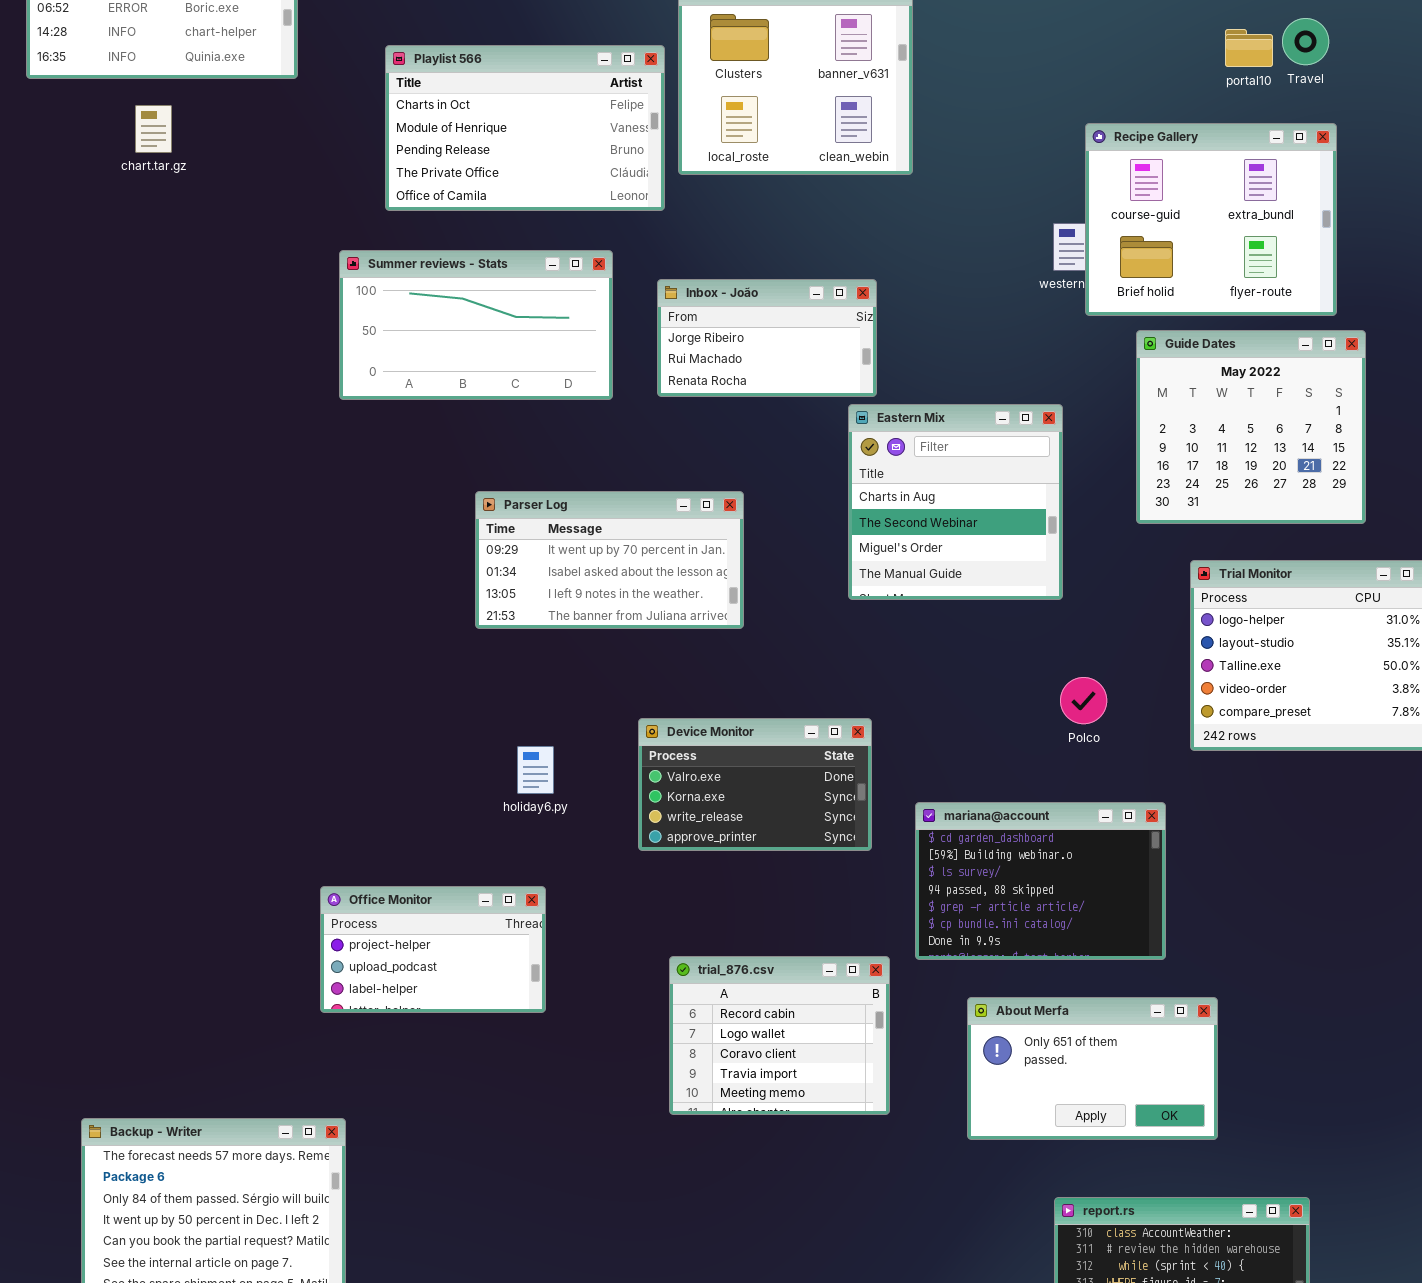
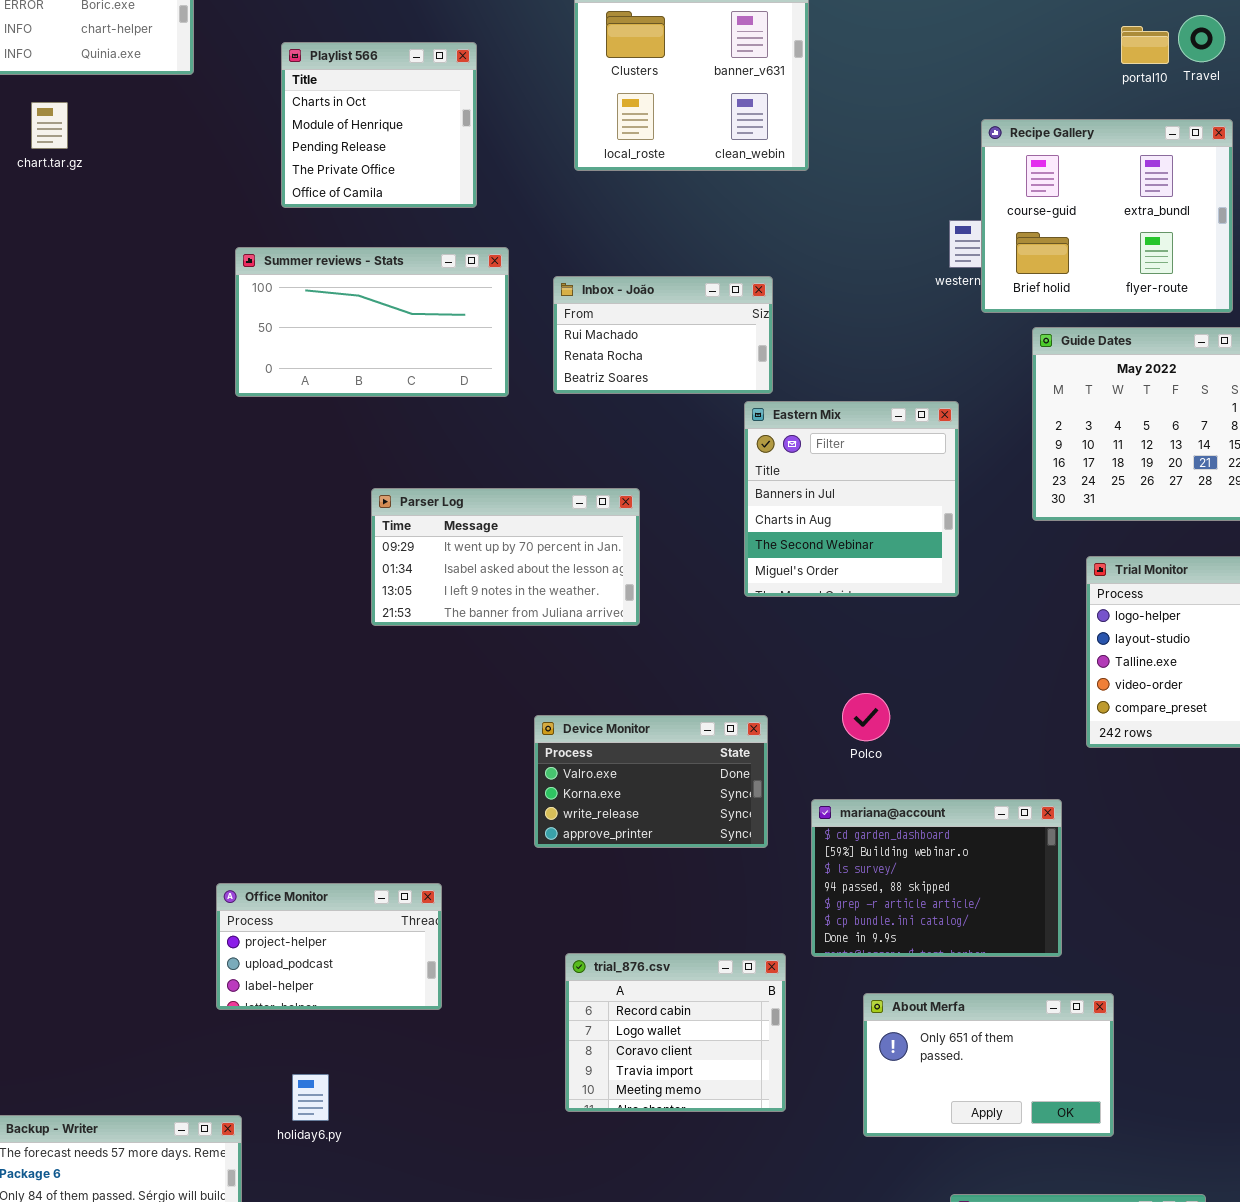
Playlist 566: [385,45,665,211] -> [281,42,477,208], resized
Inbox - João: [657,279,877,397] -> [553,276,773,394], scrolled down 1 row
Eastern Mix: [848,404,1063,600] -> [744,401,959,597], scrolled up 1 row
Polco: [1060,677,1107,724] -> [842,693,890,741], moved
holiday6.py: [517,746,554,794] -> [292,1074,329,1121], moved

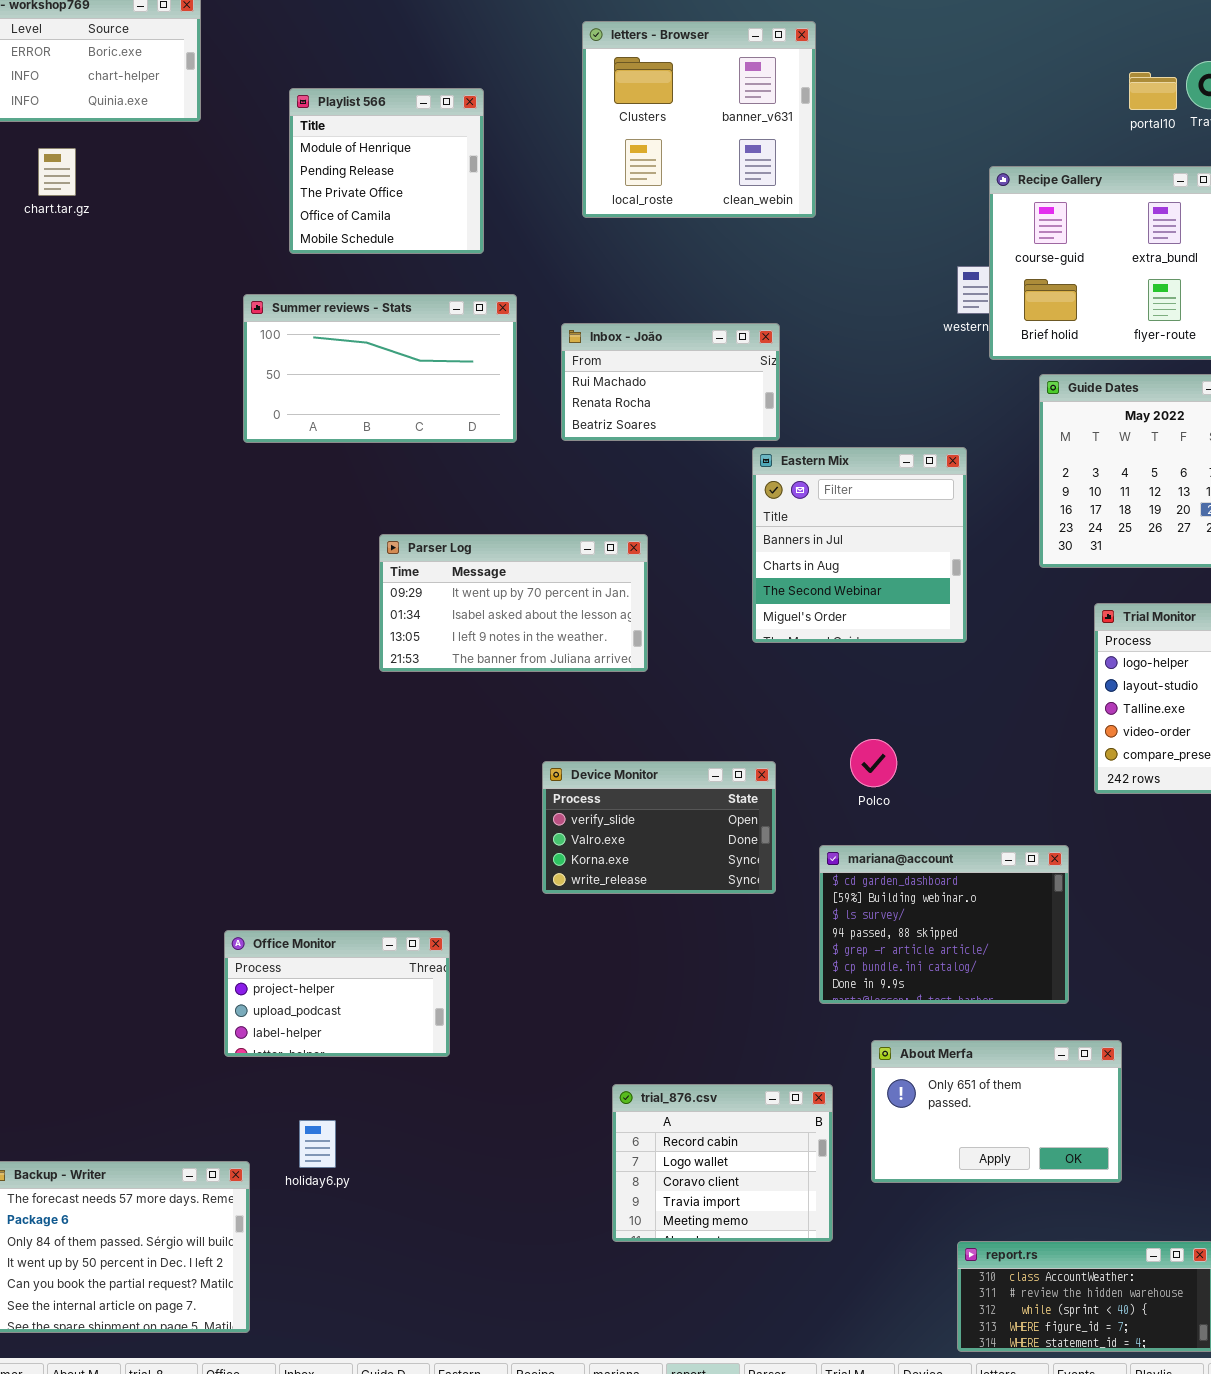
Playlist 566: [281,42,477,208] -> [289,88,484,254], scrolled down 1 row
Device Monitor: [534,715,768,848] -> [542,761,776,894], scrolled up 1 row
trial_876.csv: [565,953,786,1112] -> [612,1084,833,1242], moved

